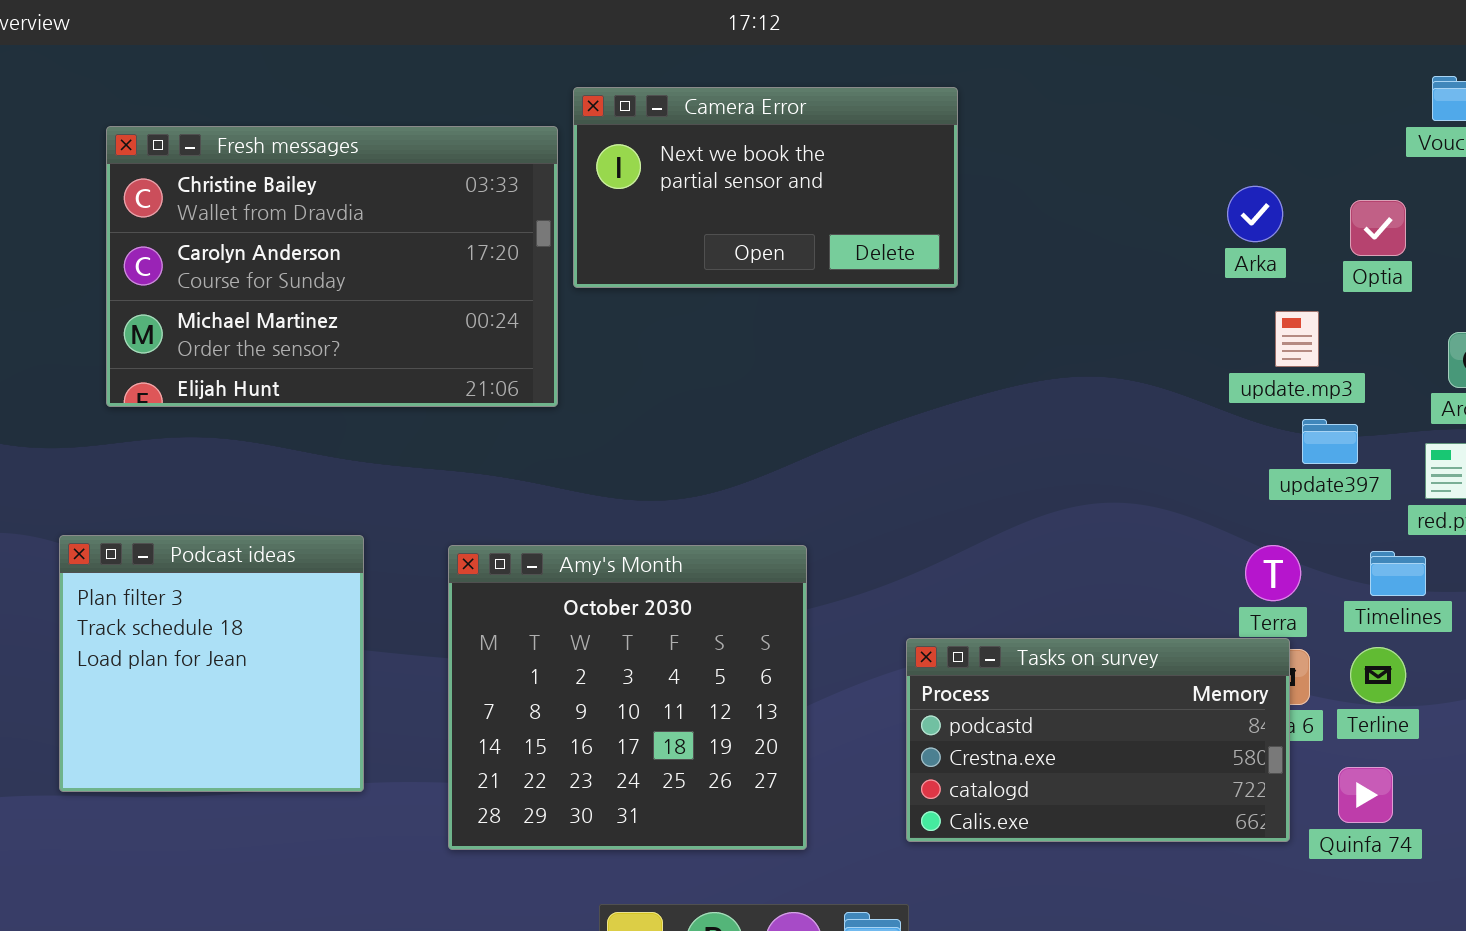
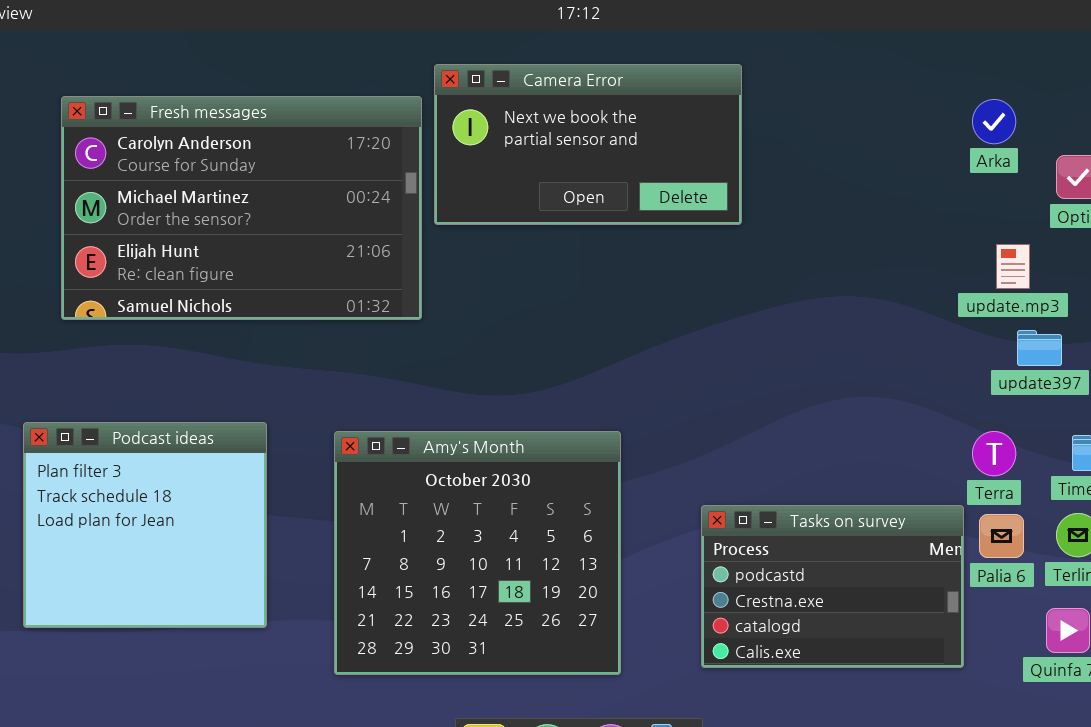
Fresh messages: [106,126,558,407] -> [61,96,422,320], scrolled down 1 row
Arka: [1227,186,1283,242] -> [972,99,1016,144], moved
Tasks on survey: [906,638,1290,842] -> [701,505,964,668], resized

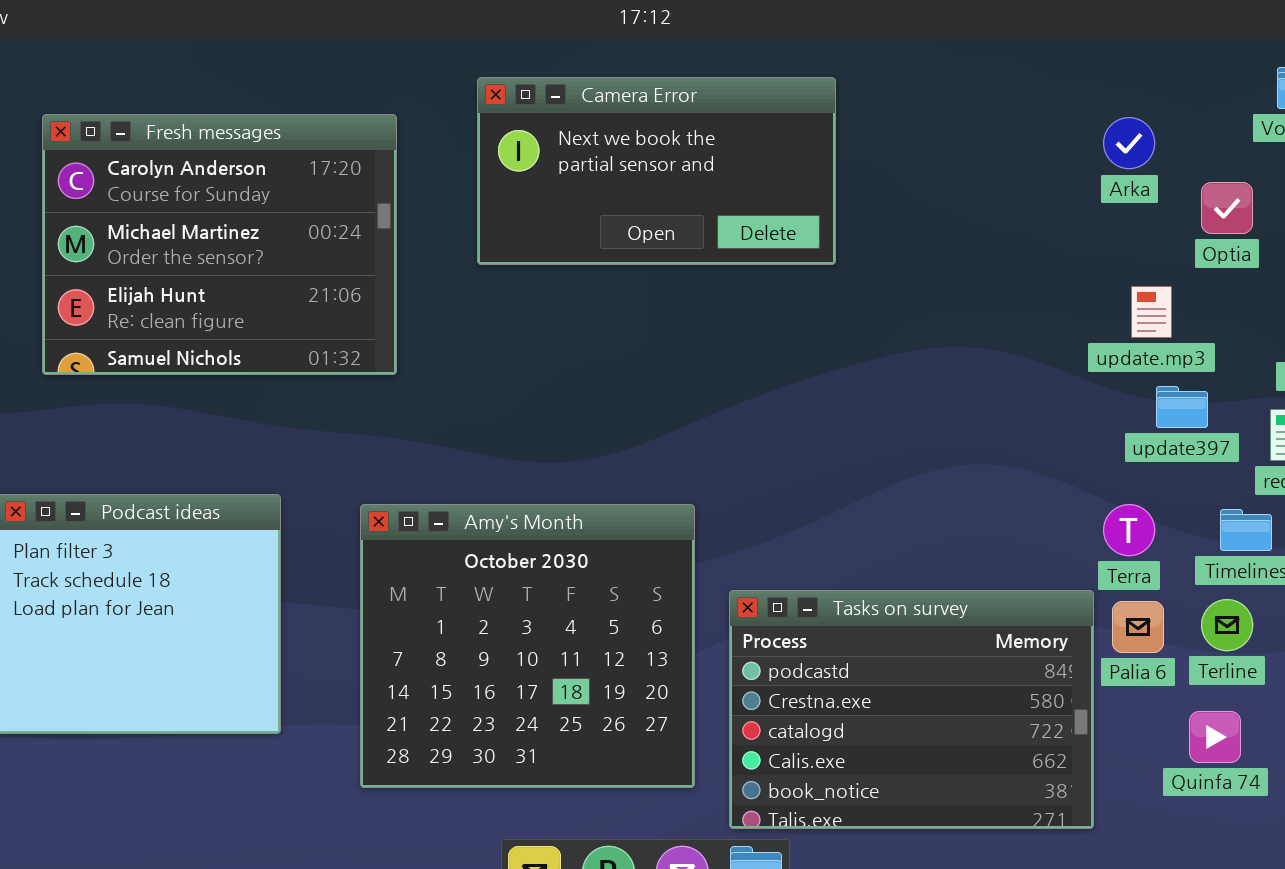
Fresh messages: [61,96,422,320] -> [42,114,397,375], resized
Tasks on survey: [701,505,964,668] -> [729,590,1094,829], resized

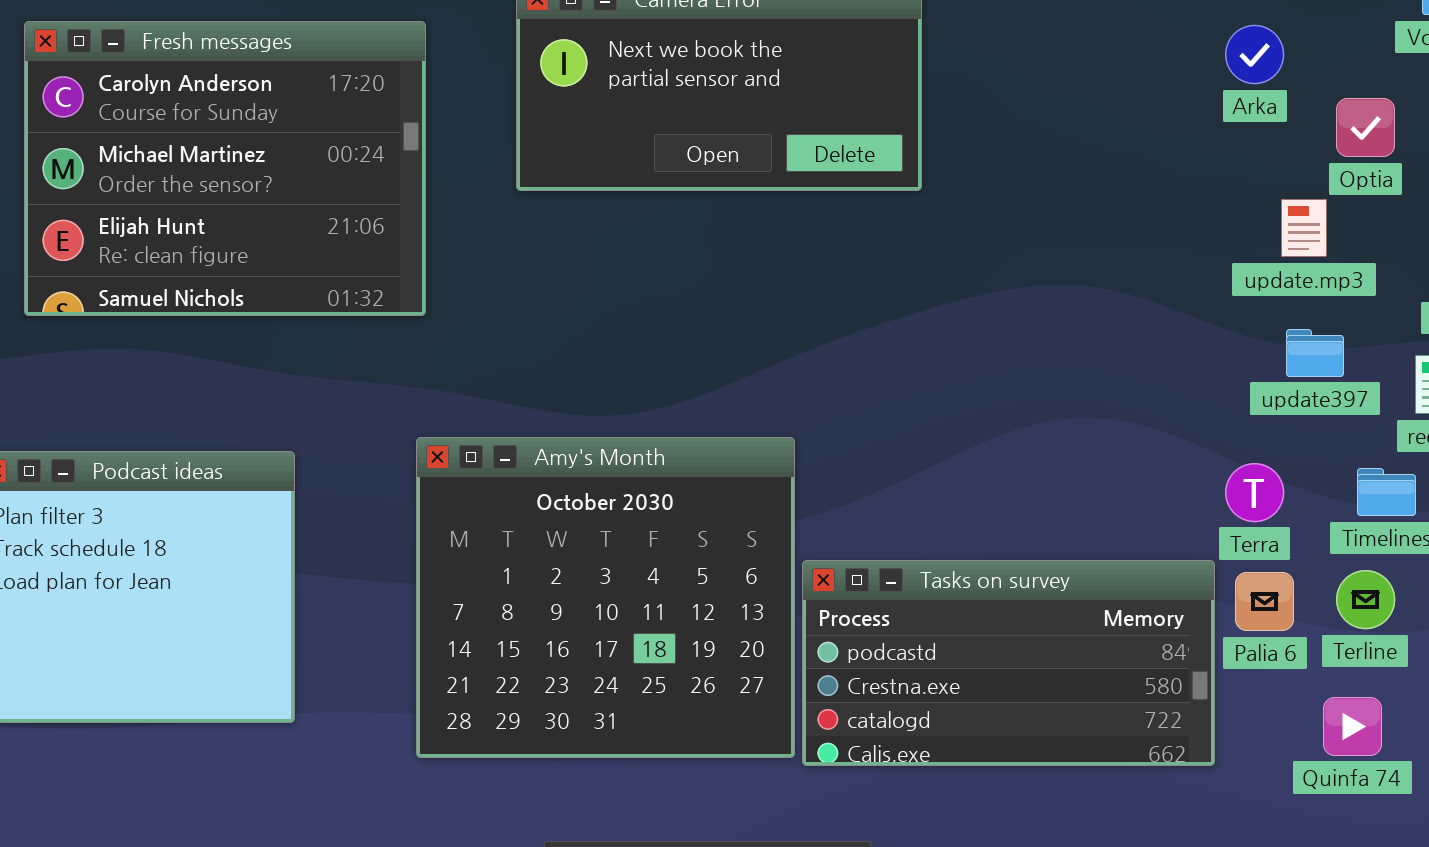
update.mp3: [1131,286,1172,338] -> [1281,199,1327,257], moved
Amy's Month: [360,504,695,788] -> [416,437,795,758], moved
Tasks on survey: [729,590,1094,829] -> [802,560,1215,766], resized

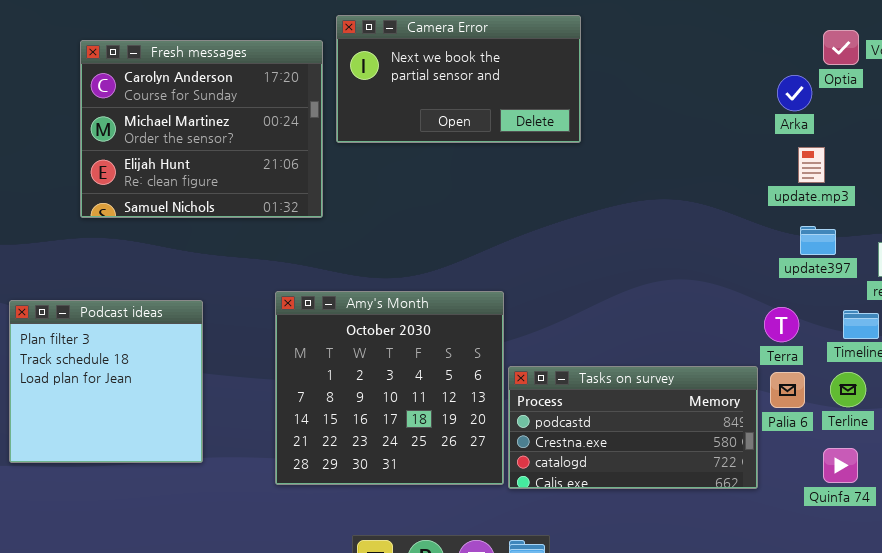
Fresh messages: [24,21,426,316] -> [80,40,323,218], moved
Arka: [1225,25,1284,84] -> [777,75,812,111], moved
Optia: [1336,98,1395,157] -> [823,30,859,65], moved

